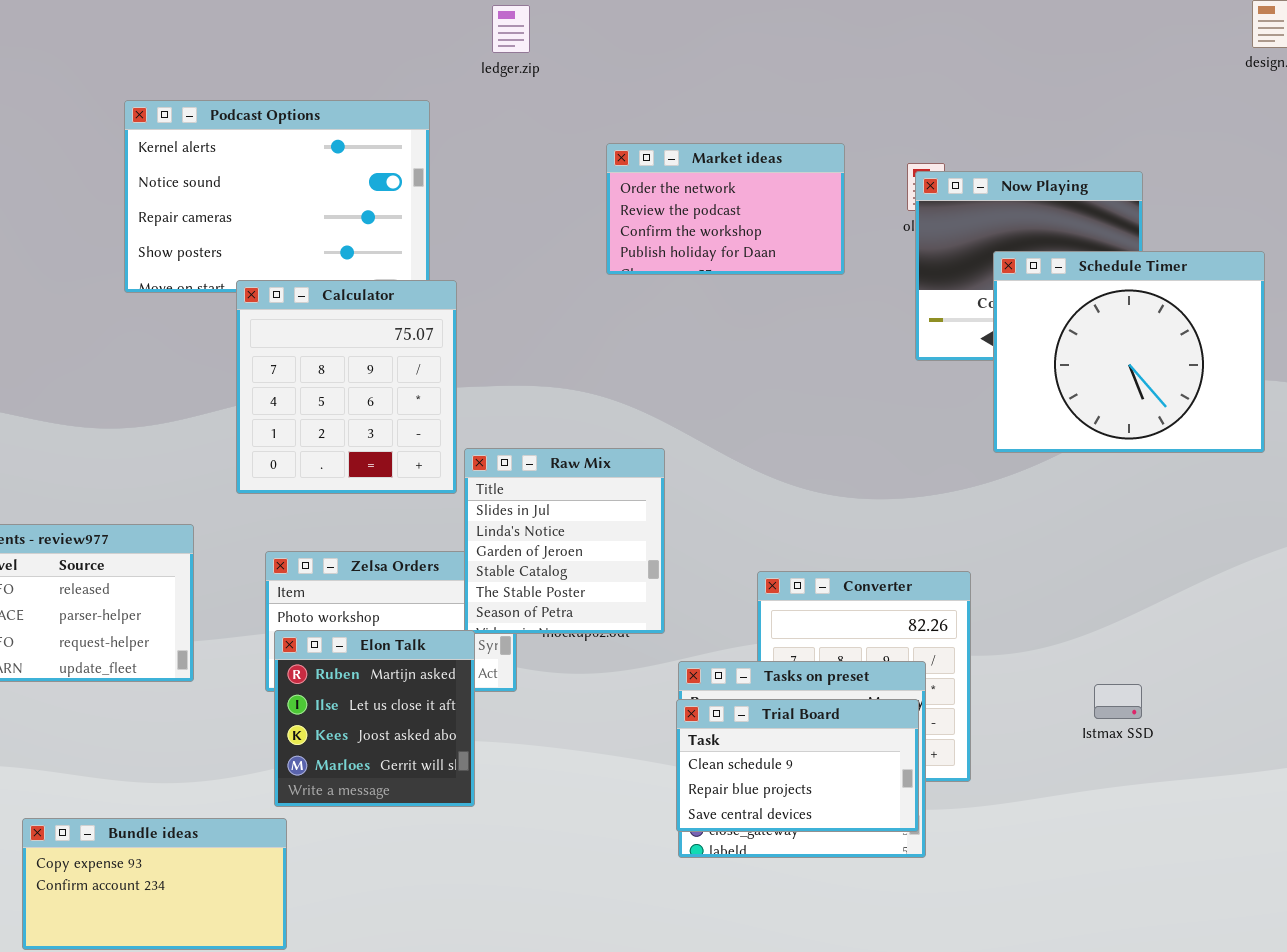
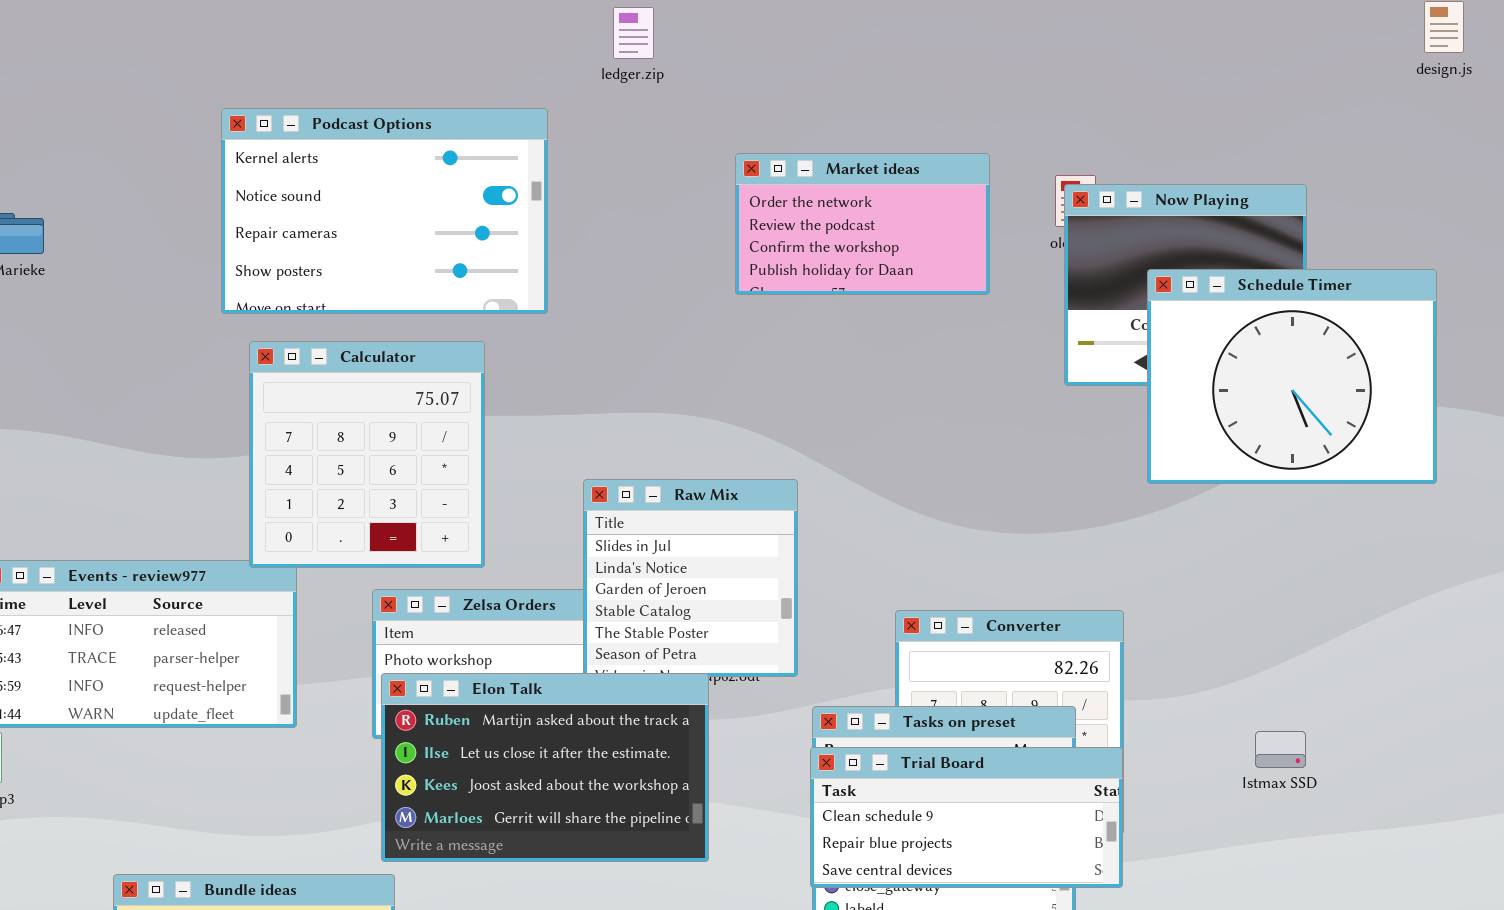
Calculator: [236,280,457,494] -> [249,341,485,568], moved
Elon Talk: [274,630,475,807] -> [381,673,709,862], resized
Trial Board: [676,699,919,832] -> [810,747,1123,888], resized

